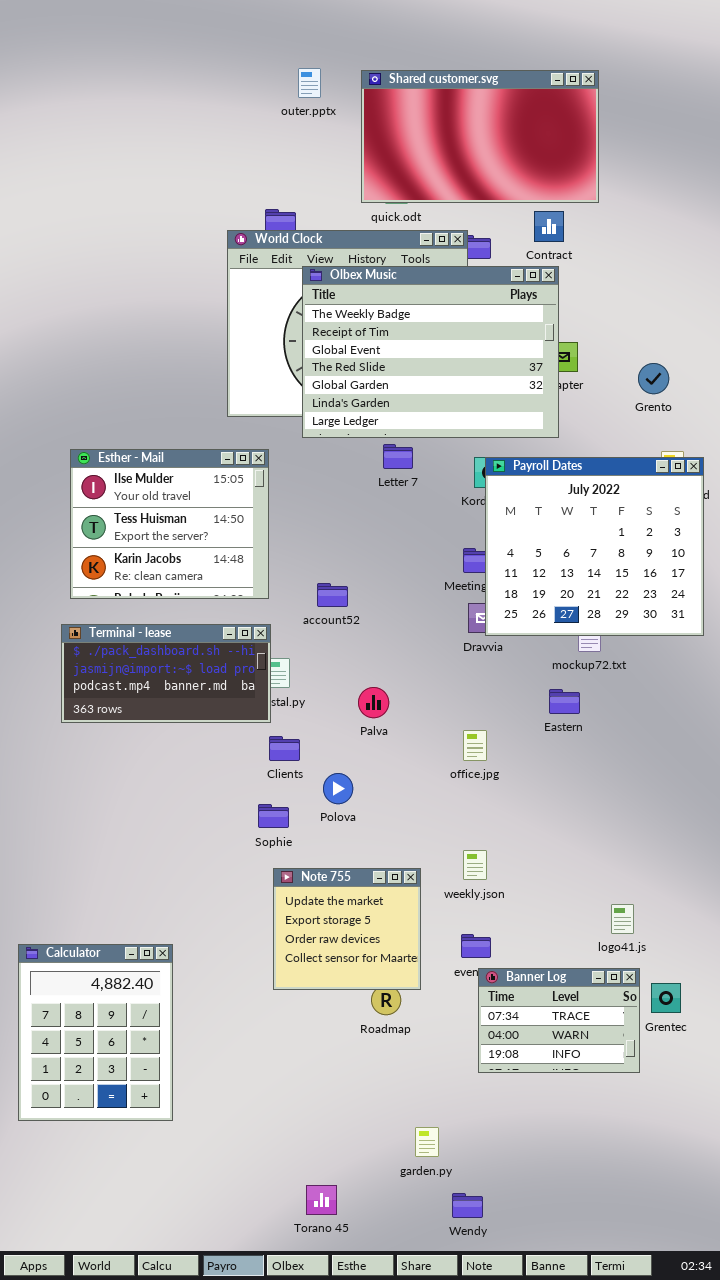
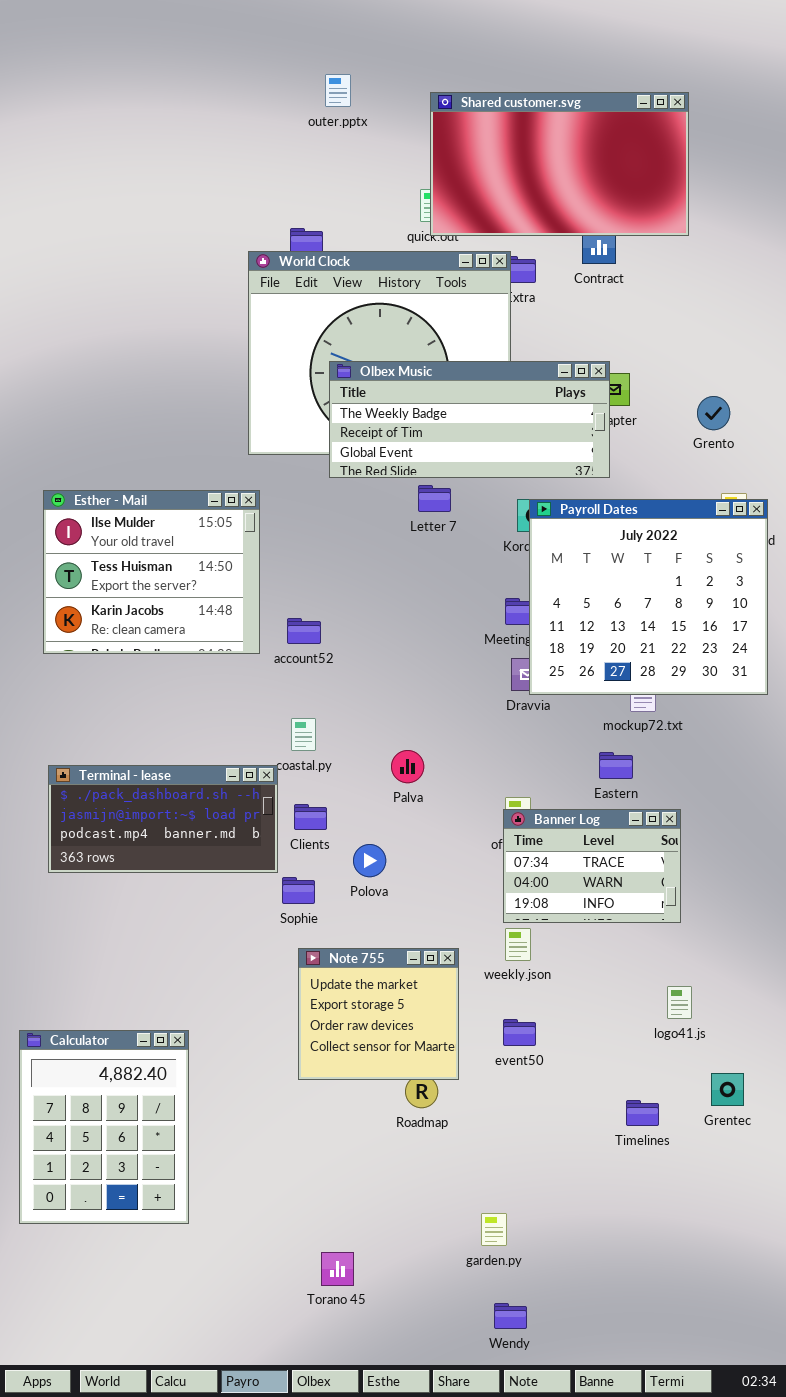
Shared customer.svg: [361,70,599,203] -> [430,92,689,236], moved
Olbex Music: [302,266,559,438] -> [329,361,610,478], resized
Esther - Mail: [70,449,269,599] -> [43,490,260,654], moved
account52: [317,583,348,607] -> [287,618,321,644], moved
Terminal - lease: [61,624,271,723] -> [48,765,278,873], moved
Banner Log: [478,968,640,1073] -> [503,809,681,923], moved
garden.py: [415,1127,439,1157] -> [481,1213,507,1246], moved
Torano 45: [306,1185,337,1215] -> [321,1252,354,1286], moved

